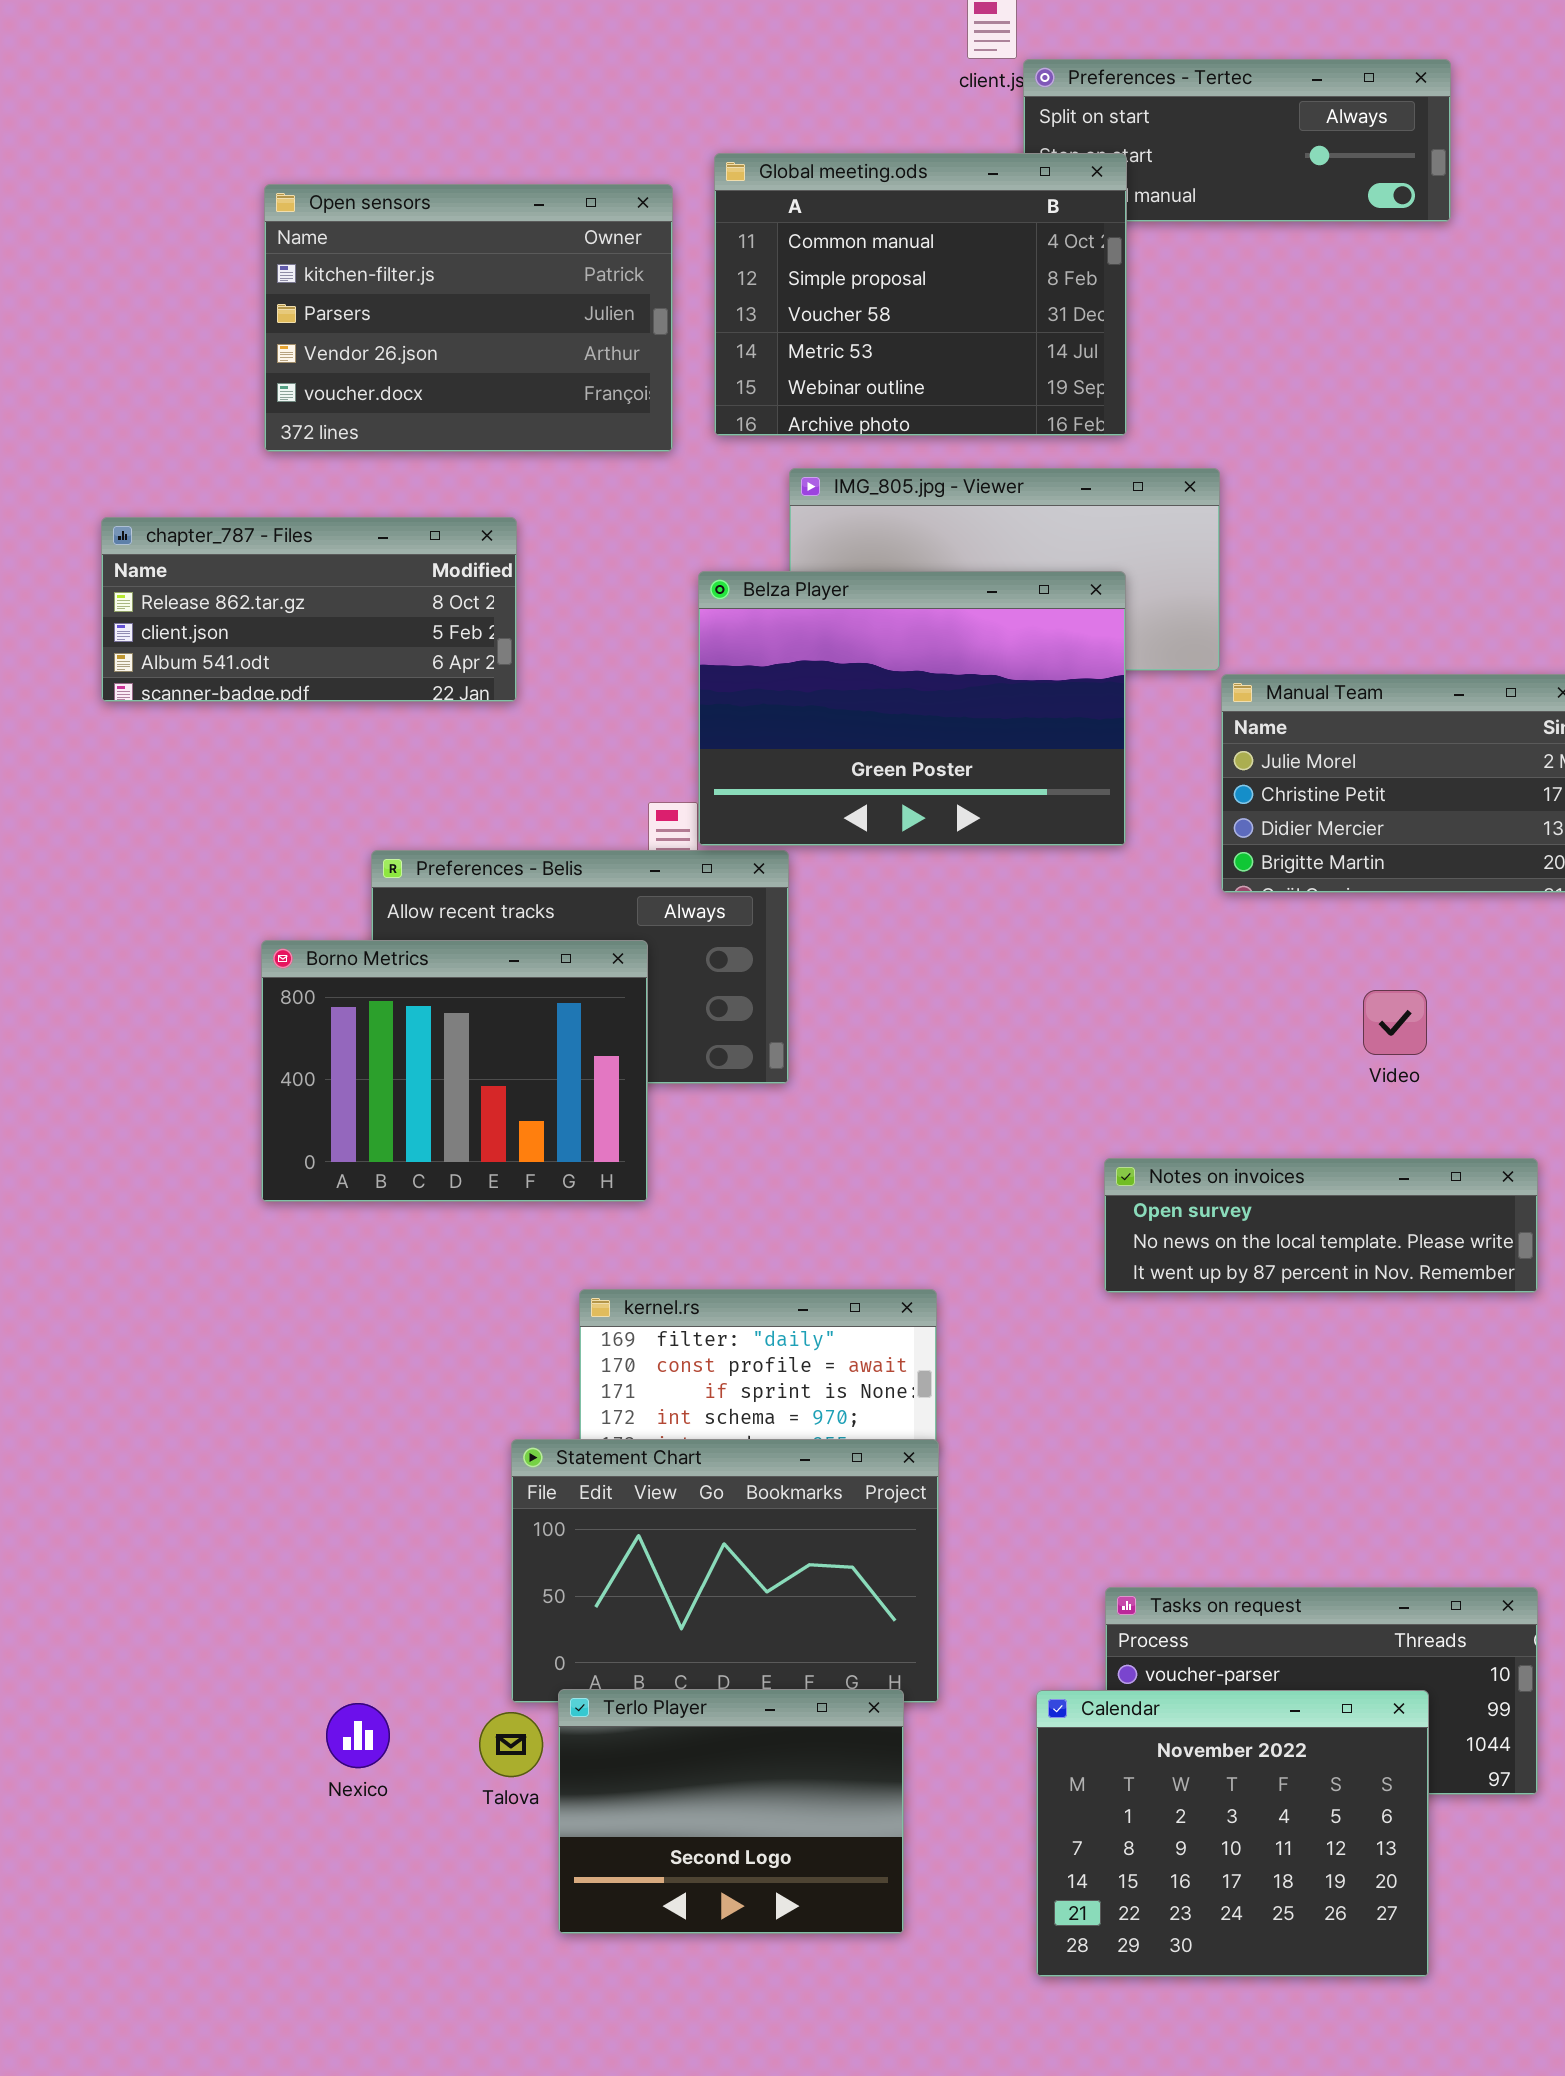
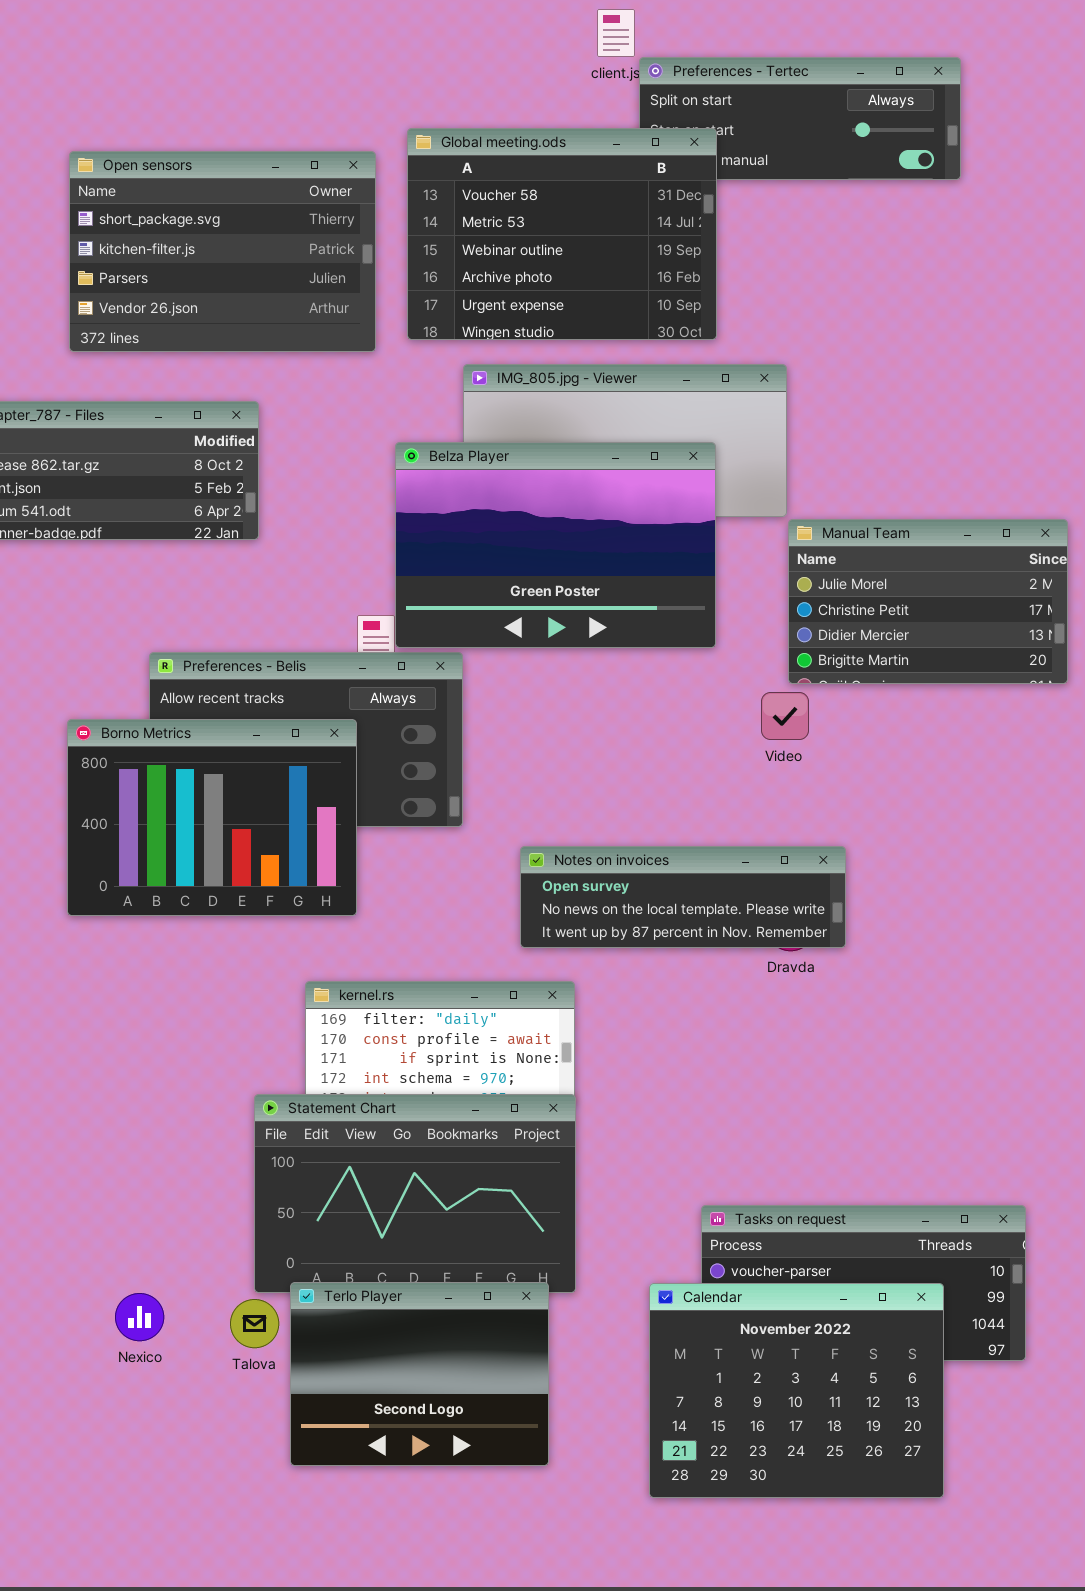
Global meeting.ods: [714,153,1127,436] -> [407,128,717,340], scrolled down 2 rows
Open sensors: [264,184,673,452] -> [69,151,376,352], scrolled up 1 row
Video: [1363,990,1427,1055] -> [761,692,809,740], moved
Notes on invoices: [1104,1158,1538,1293] -> [520,846,846,948], moved

